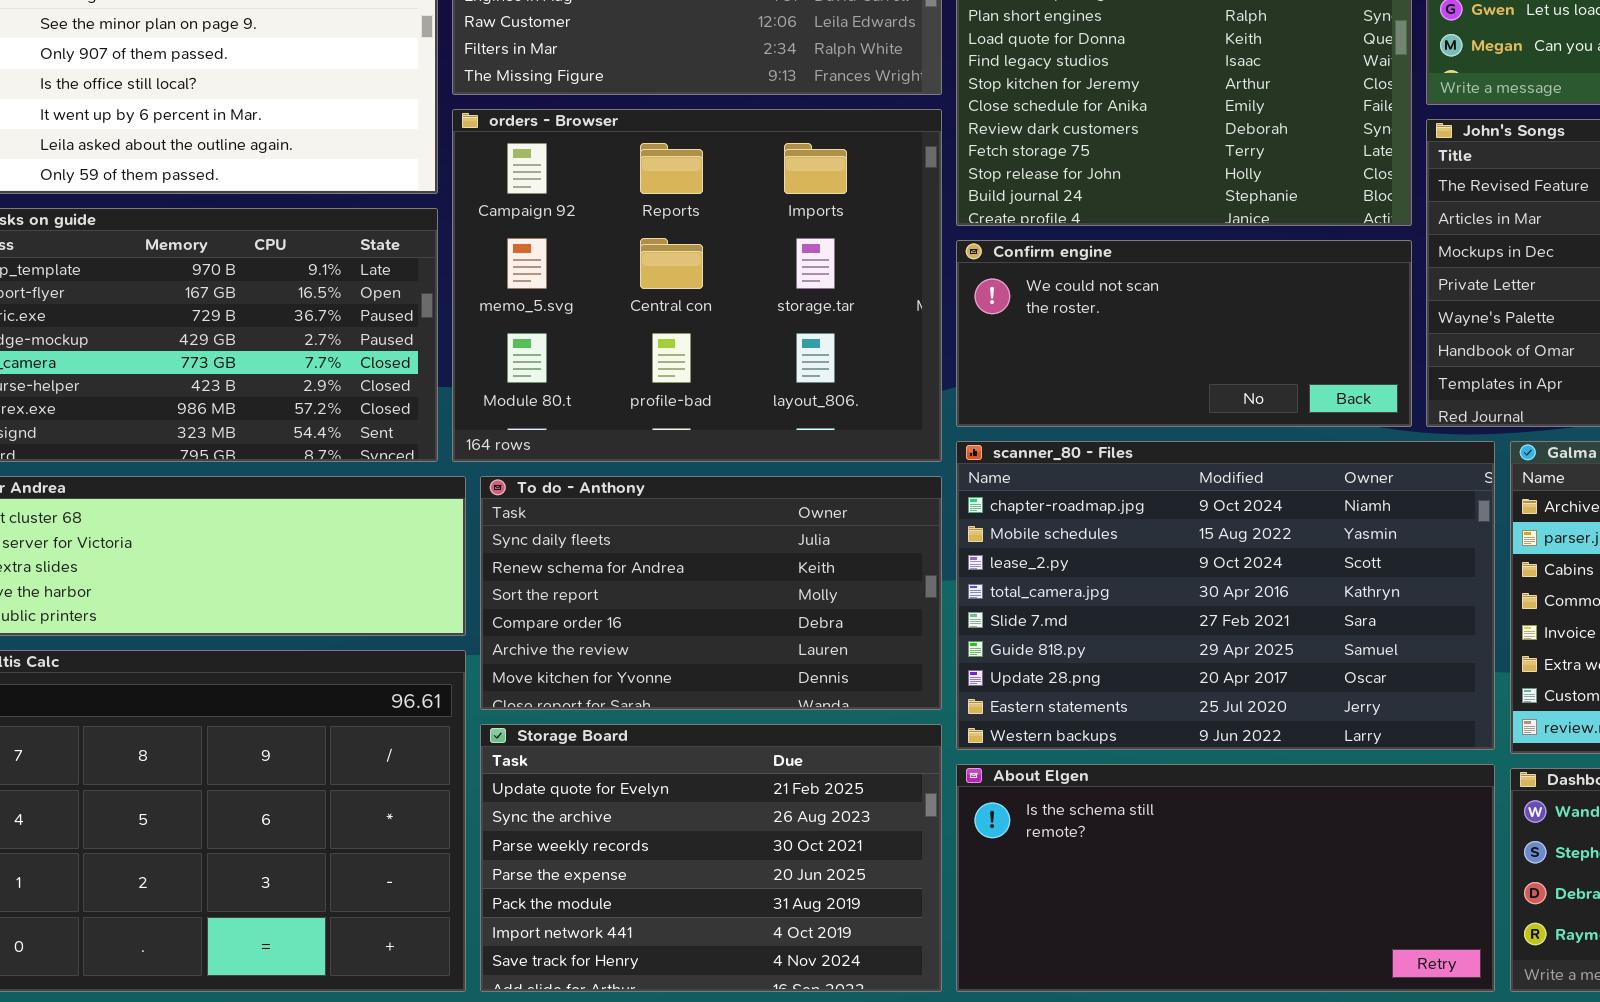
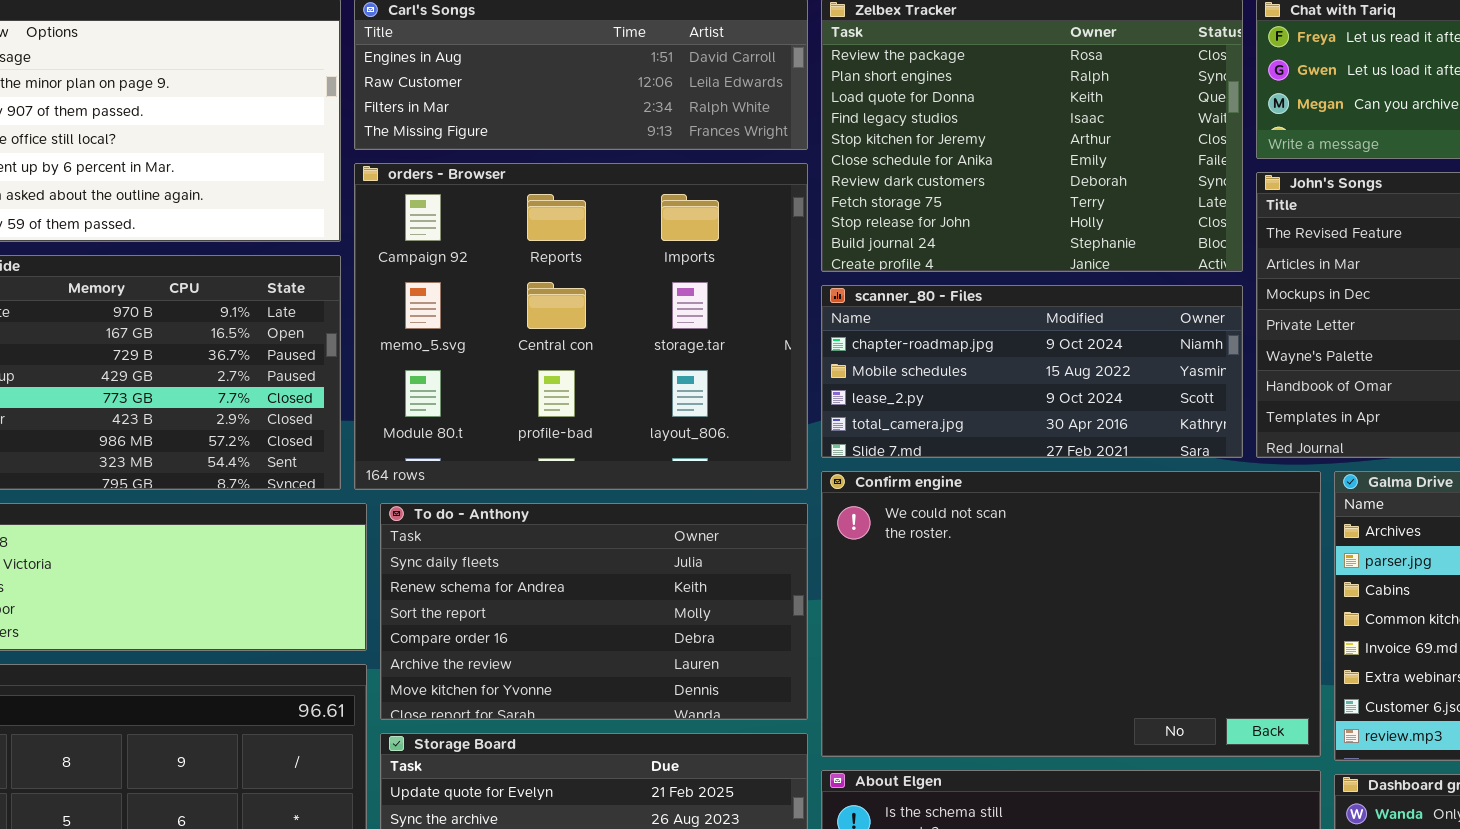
Confirm engine: [956,240,1412,427] -> [821,471,1321,757], moved, resized
scanner_80 - Files: [956,441,1495,750] -> [821,285,1243,458], moved, resized

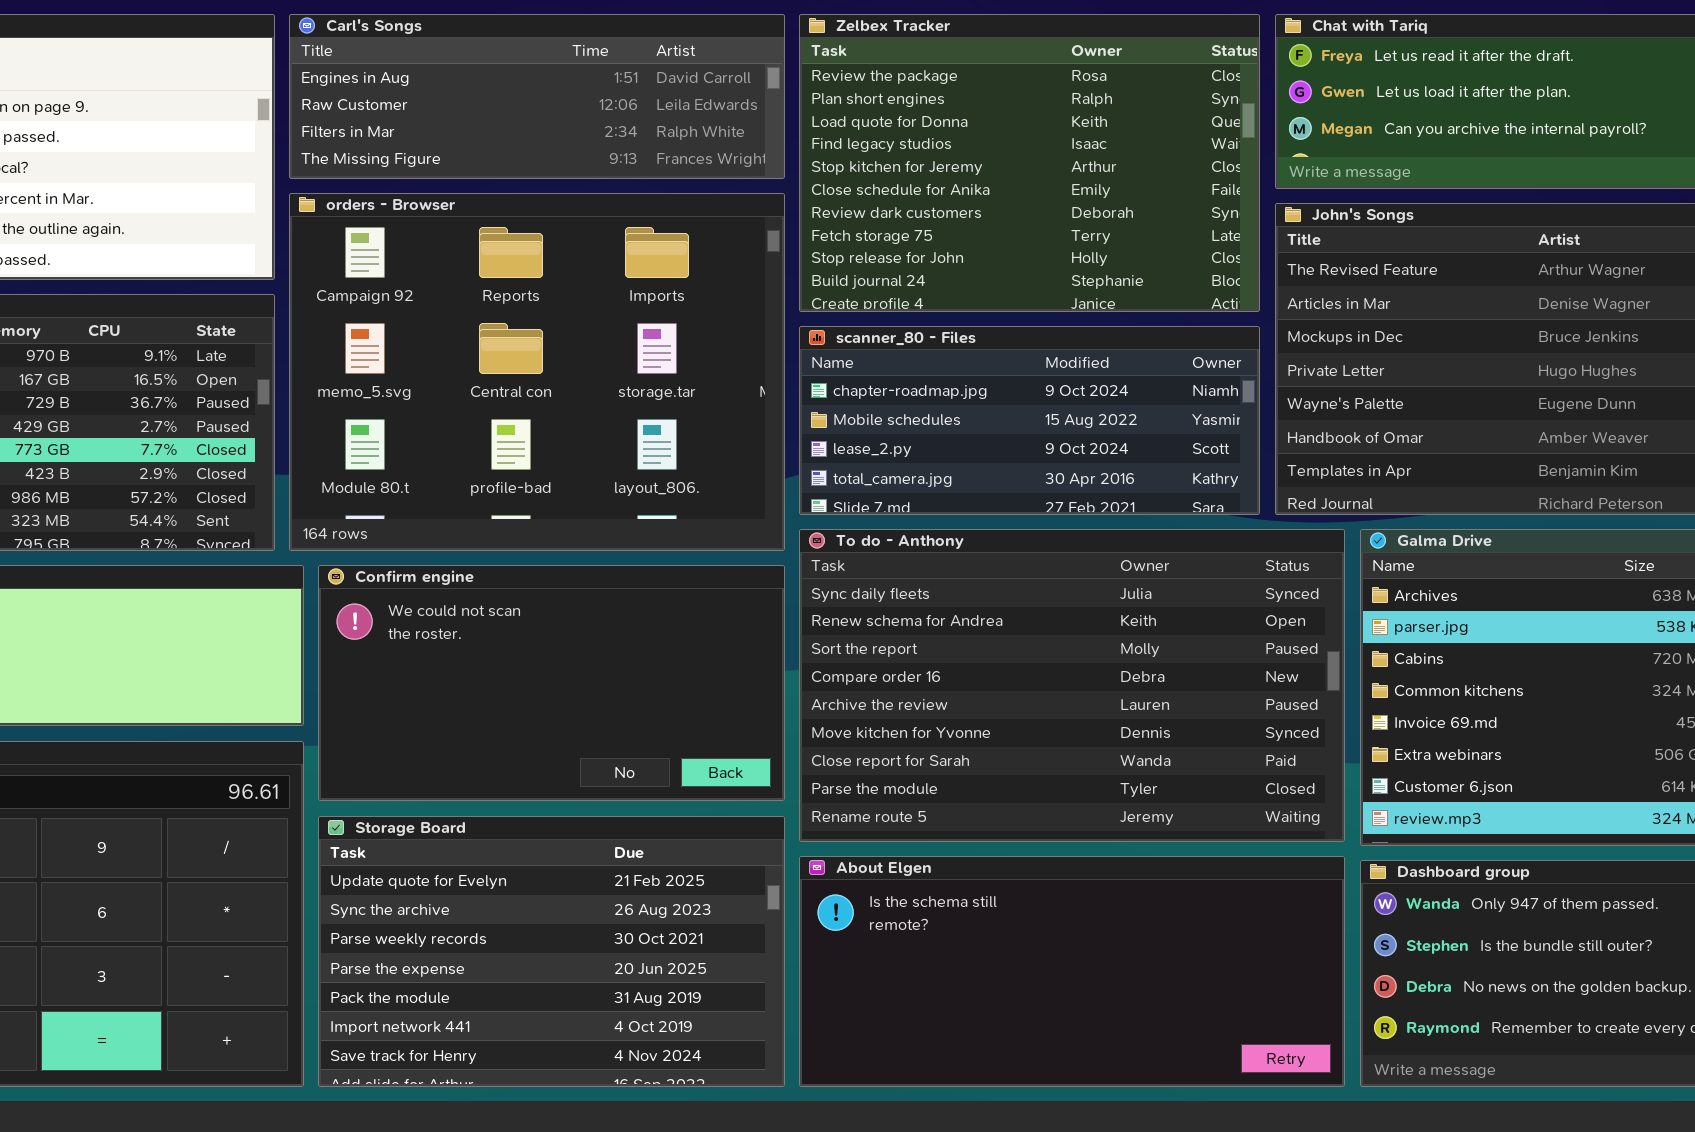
Confirm engine: [821,471,1321,757] -> [318,565,785,801], moved, resized
To do - Anthony: [380,503,808,720] -> [799,529,1345,842], moved, resized

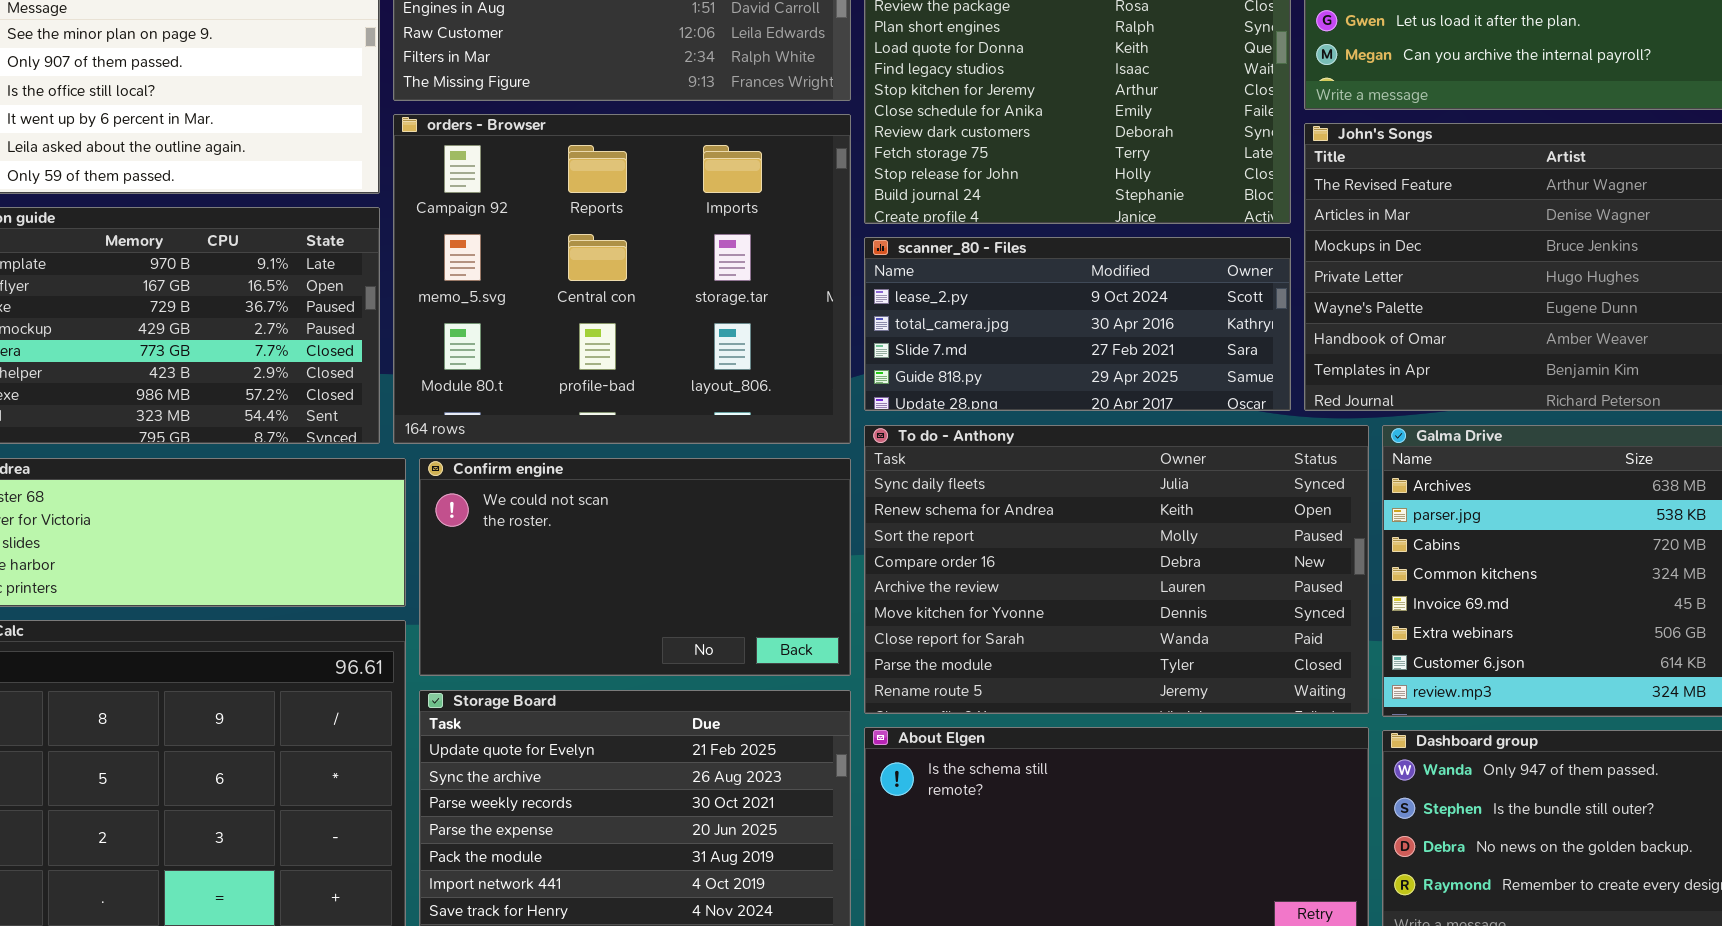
scanner_80 - Files: [799,326,1260,515] -> [864,237,1291,411], scrolled down 2 rows

